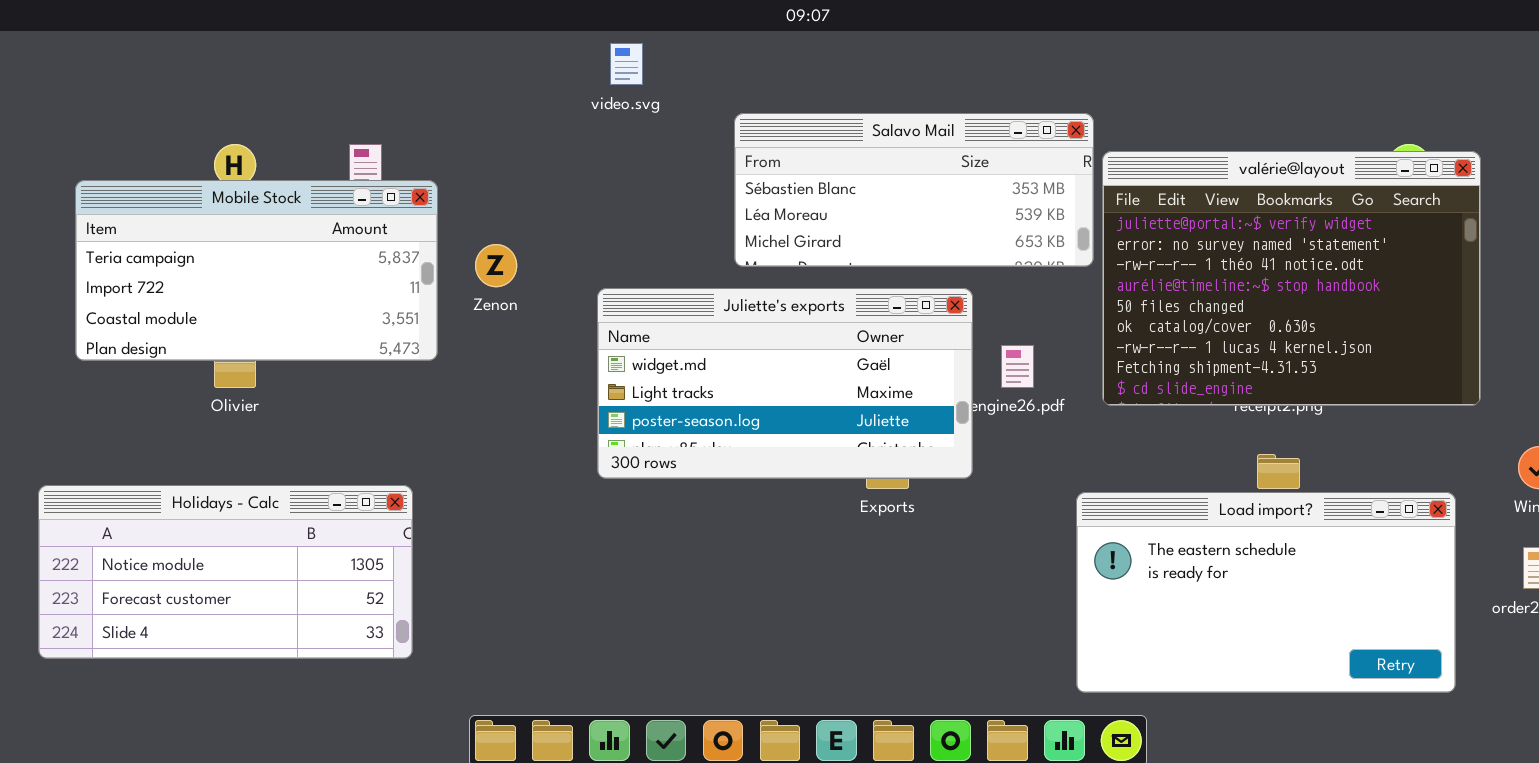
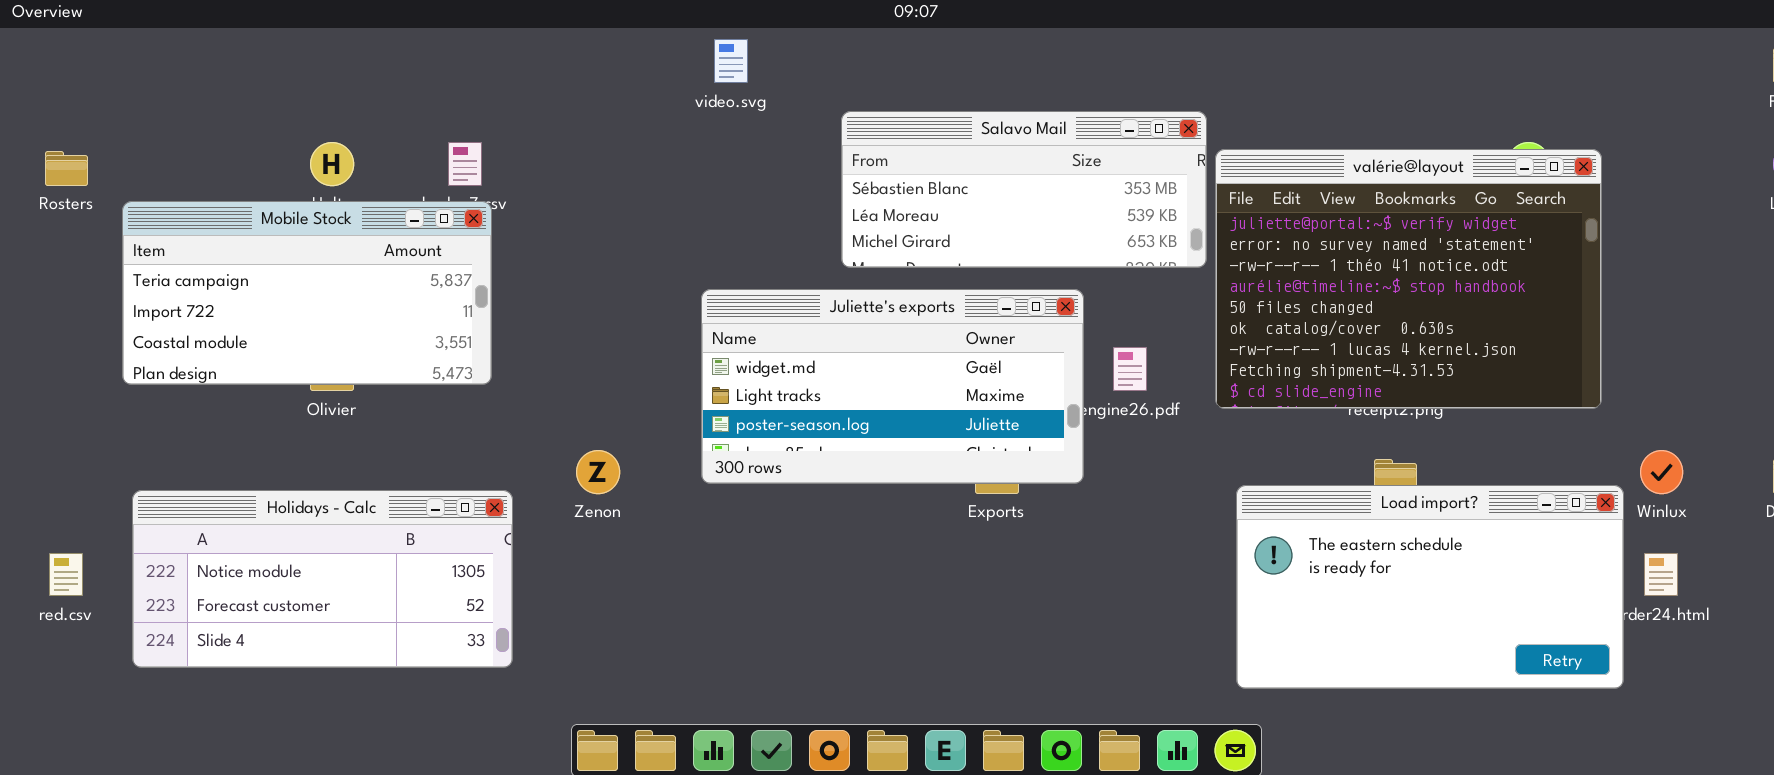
Mobile Stock: [75,180,438,361] -> [122,201,492,385], moved
Zenon: [475,244,517,287] -> [576,450,620,494], moved
Load import?: [1076,492,1456,693] -> [1236,485,1624,689], moved

